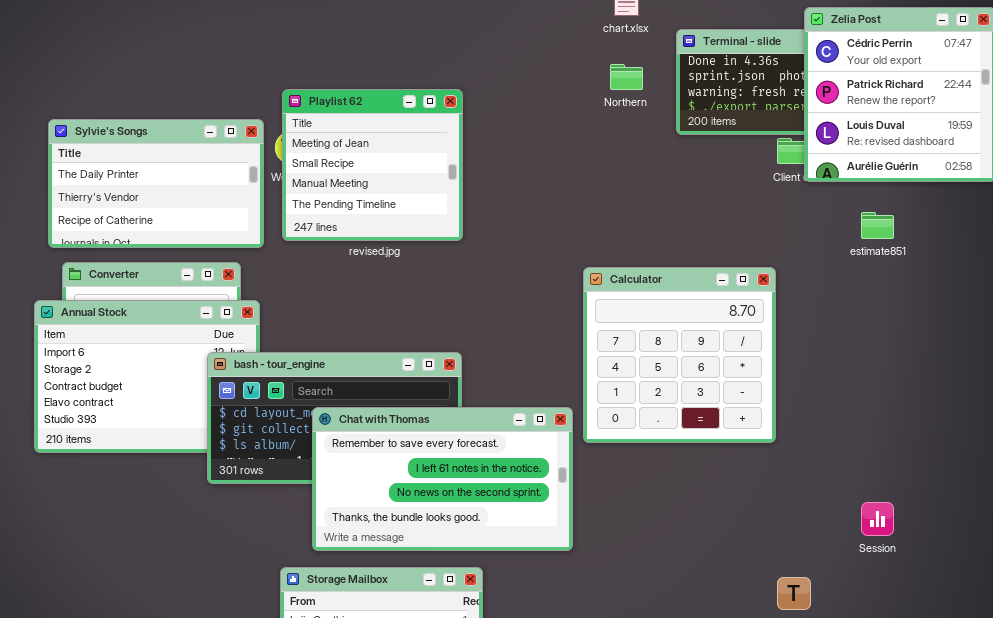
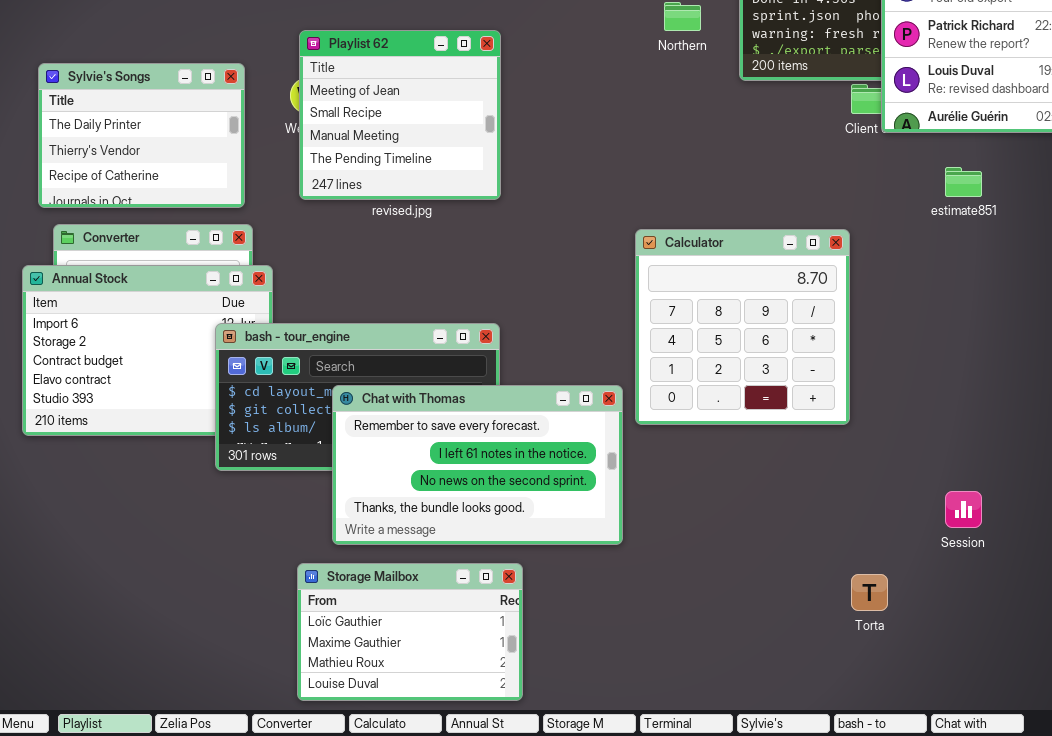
Sylvie's Songs: [48,119,264,248] -> [38,63,245,208], resized

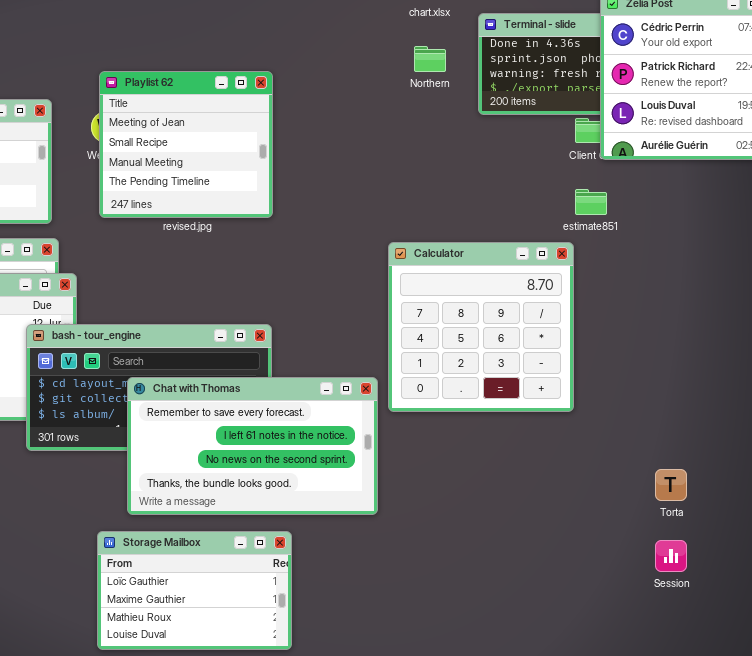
estimate851: [945,167,982,197] -> [575,189,607,215], moved
Session: [945,491,982,528] -> [655,540,687,572], moved
Torta: [851,574,888,611] -> [655,469,687,501], moved

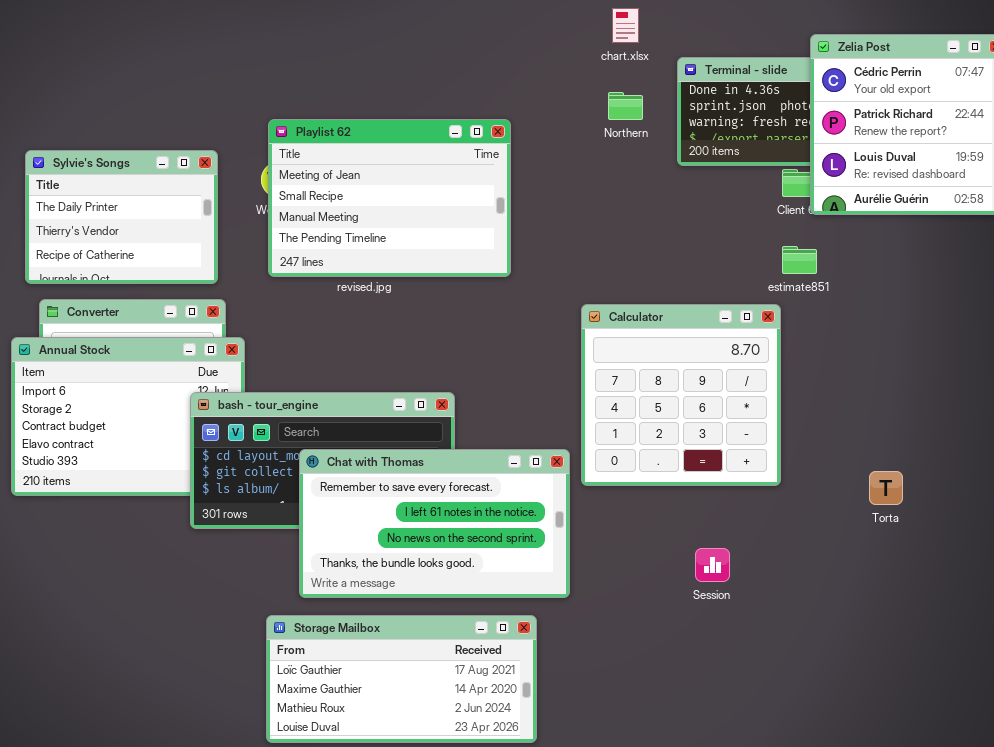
Playlist 62: [99,71,273,218] -> [268,119,511,277], resized
Torta: [655,469,687,501] -> [869,471,903,505], moved
Storage Mailbox: [97,531,292,650] -> [266,615,537,743], resized
Session: [655,540,687,572] -> [695,548,730,582], moved

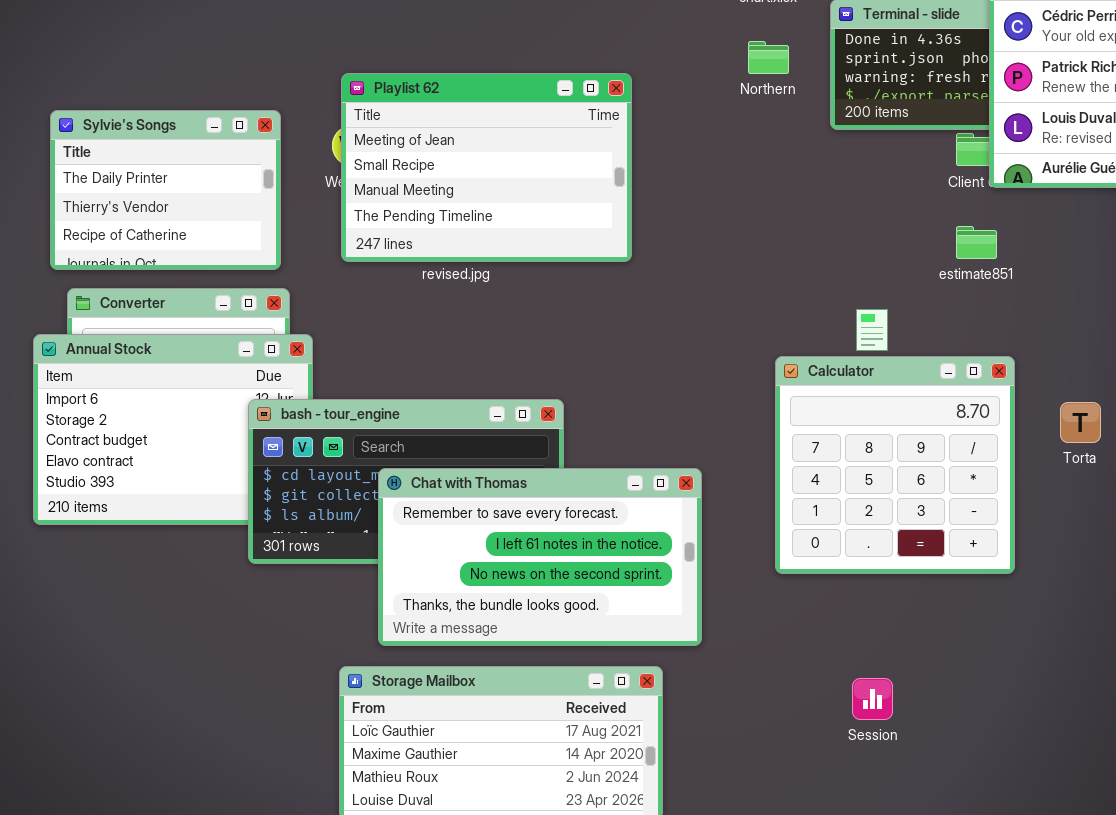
Calculator: [581,304,781,486] -> [775,356,1015,574], moved
Torta: [869,471,903,505] -> [1060,402,1101,443], moved
Session: [695,548,730,582] -> [852,678,893,720], moved

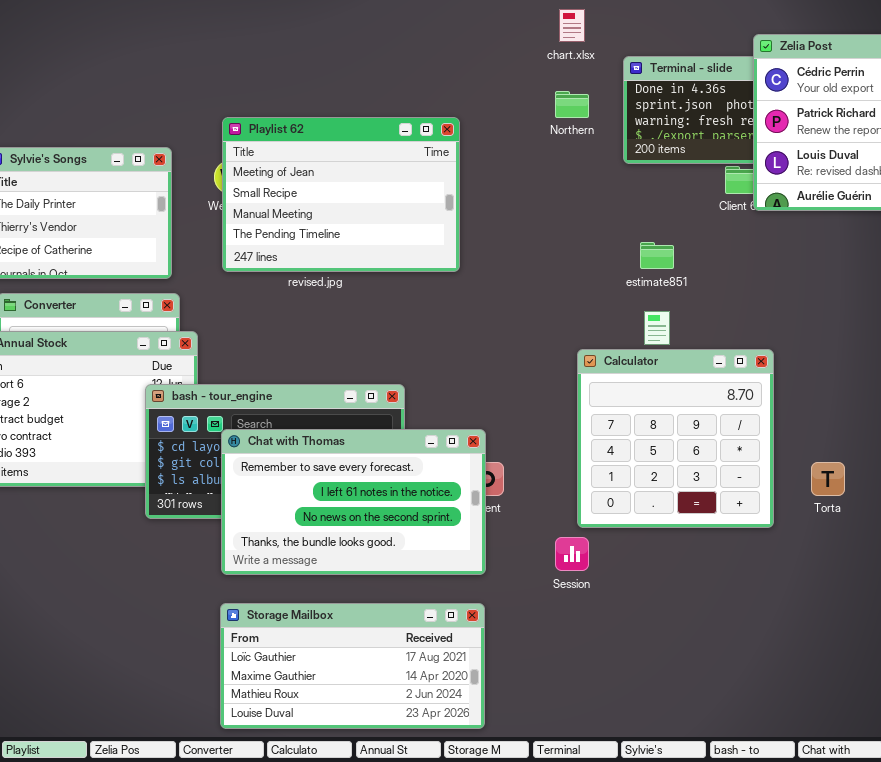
estimate851: [956,226,997,259] -> [640,242,674,269], moved
Torta: [1060,402,1101,443] -> [811,462,845,496], moved
Chat with Thomas: [378,468,702,646] -> [221,429,486,575], moved
Session: [852,678,893,720] -> [555,537,589,571], moved

